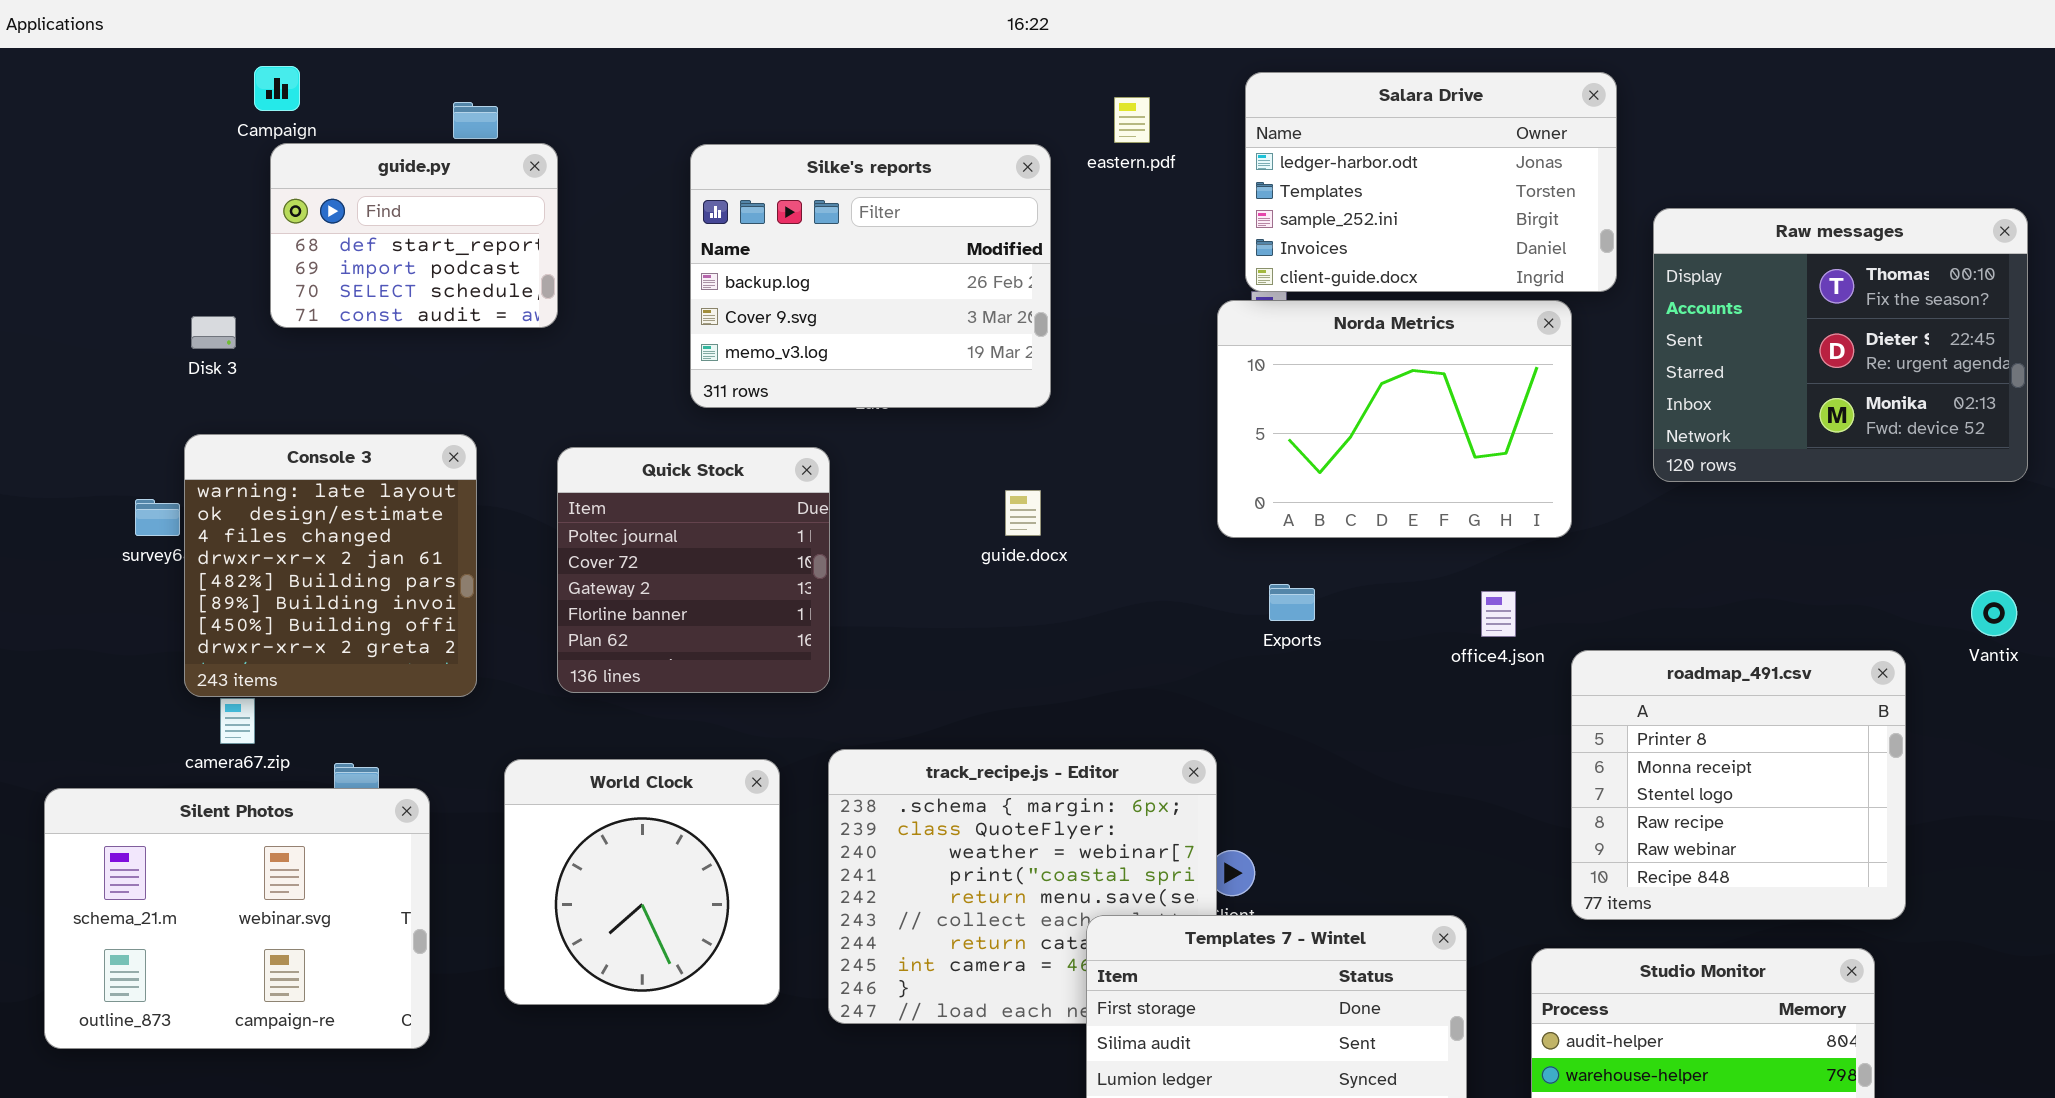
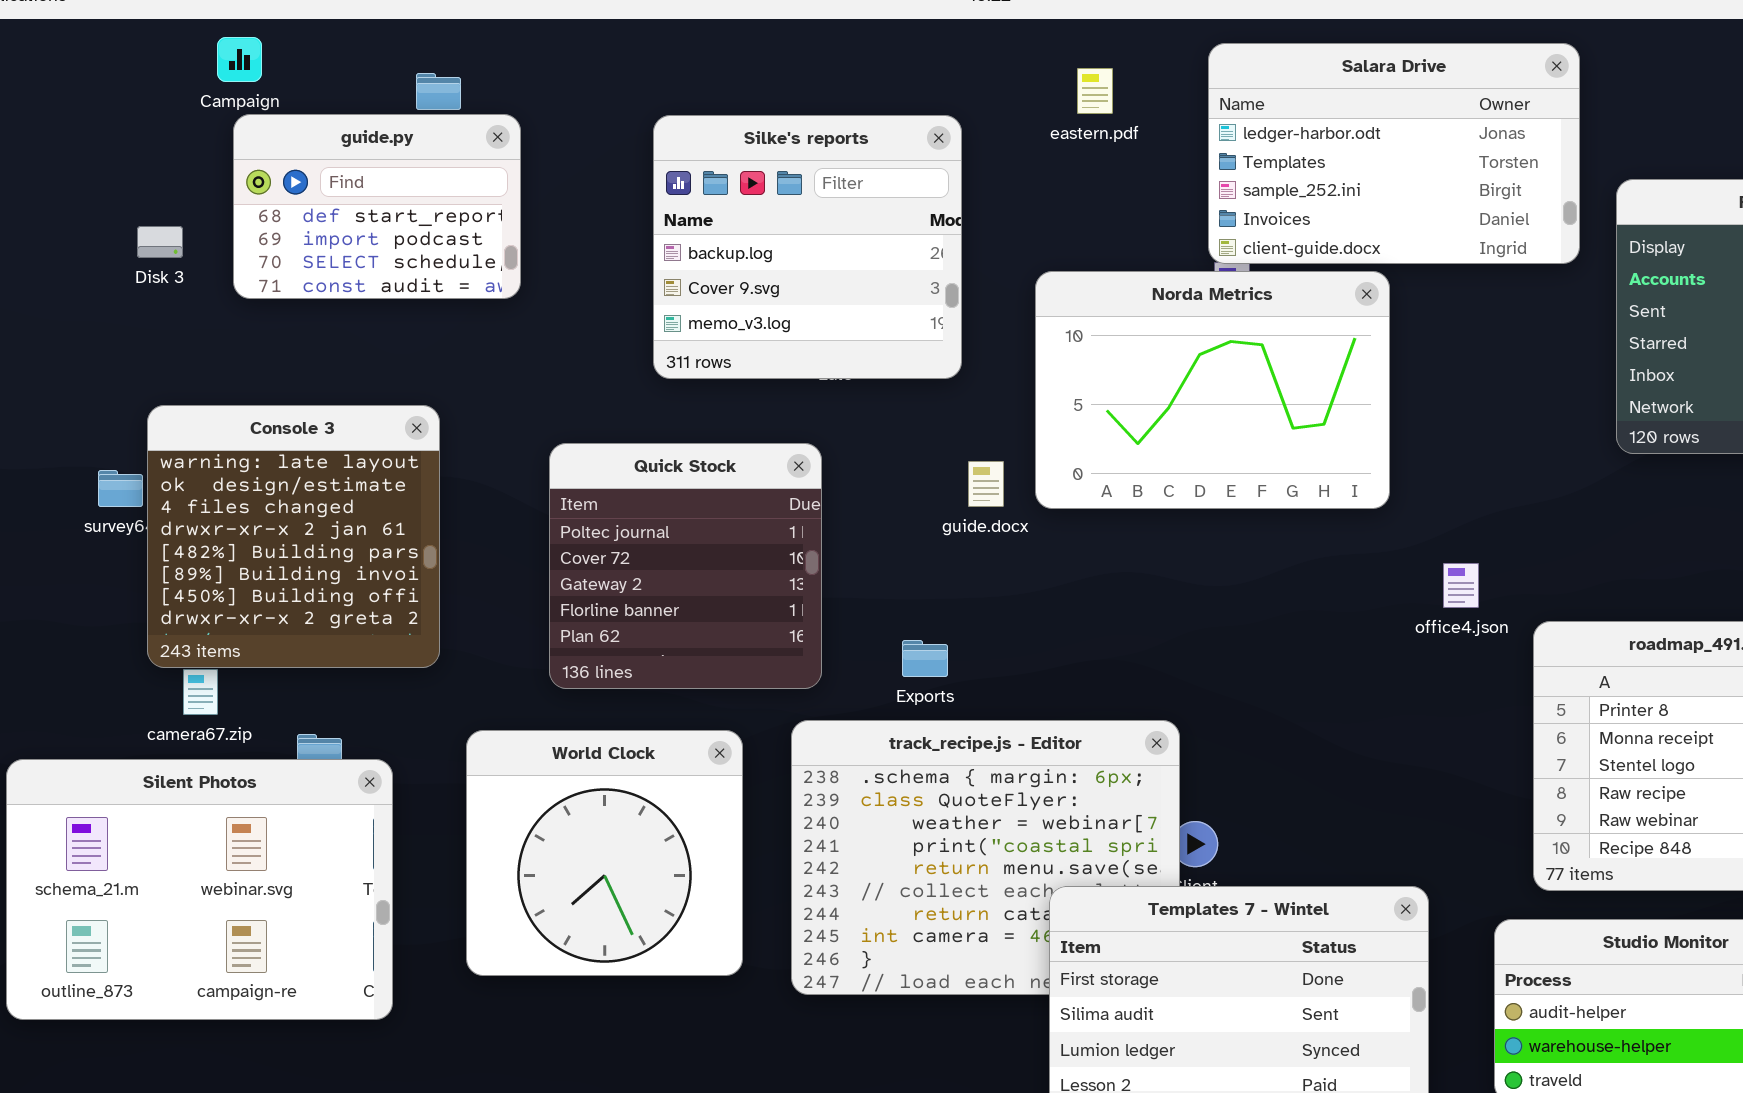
Silke's reports: [690,144,1051,408] -> [653,115,962,379], resized
Norda Metrics: [1217,300,1572,538] -> [1035,271,1390,509], moved
Disk 3: [191,316,236,349] -> [137,226,183,258], moved
Quick Stock: [557,447,830,693] -> [549,443,822,689], moved
Exports: [1269,584,1315,621] -> [902,640,948,677], moved

